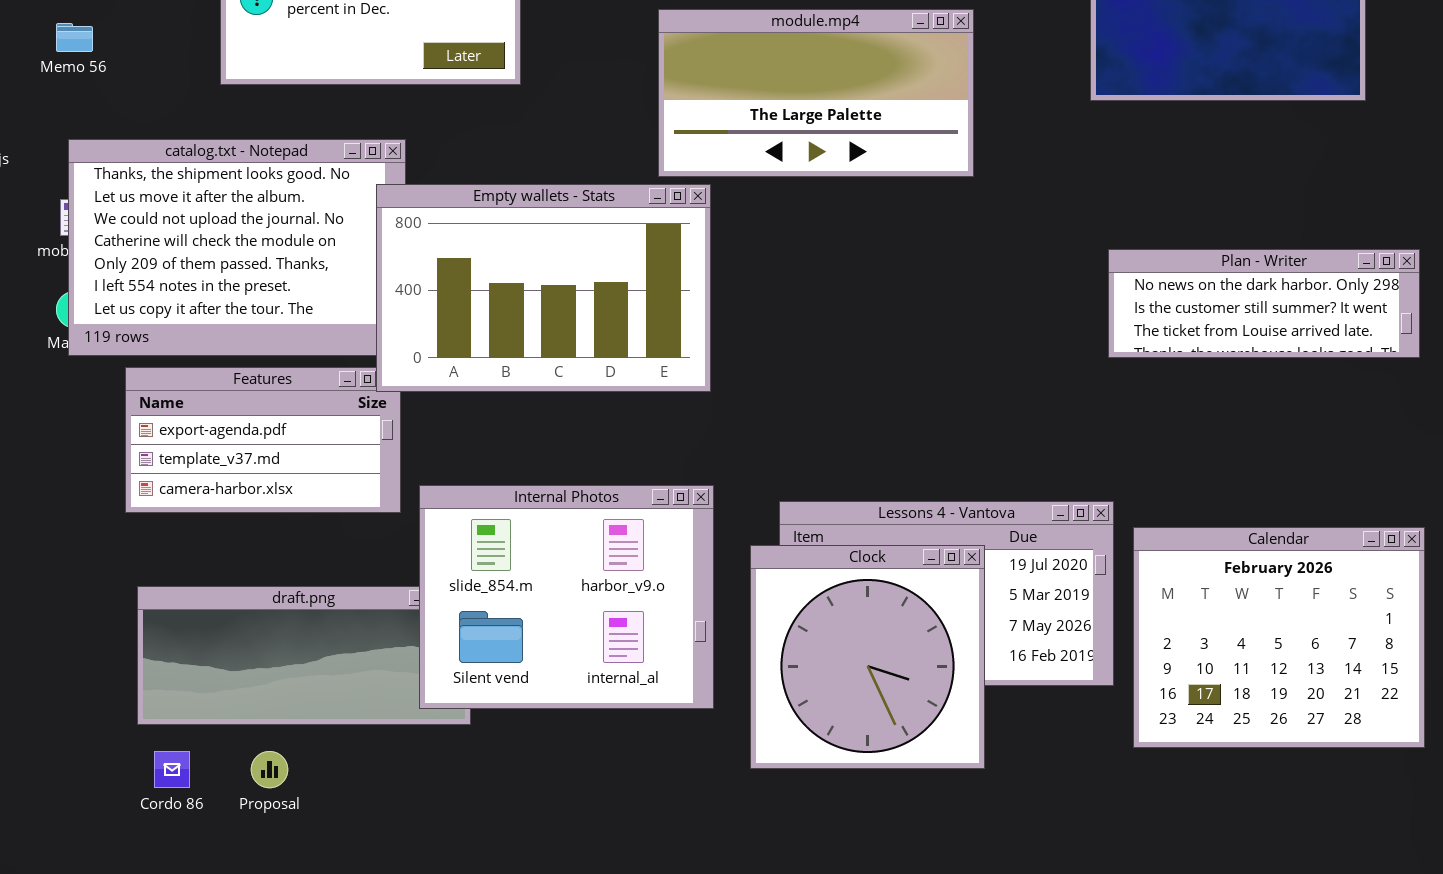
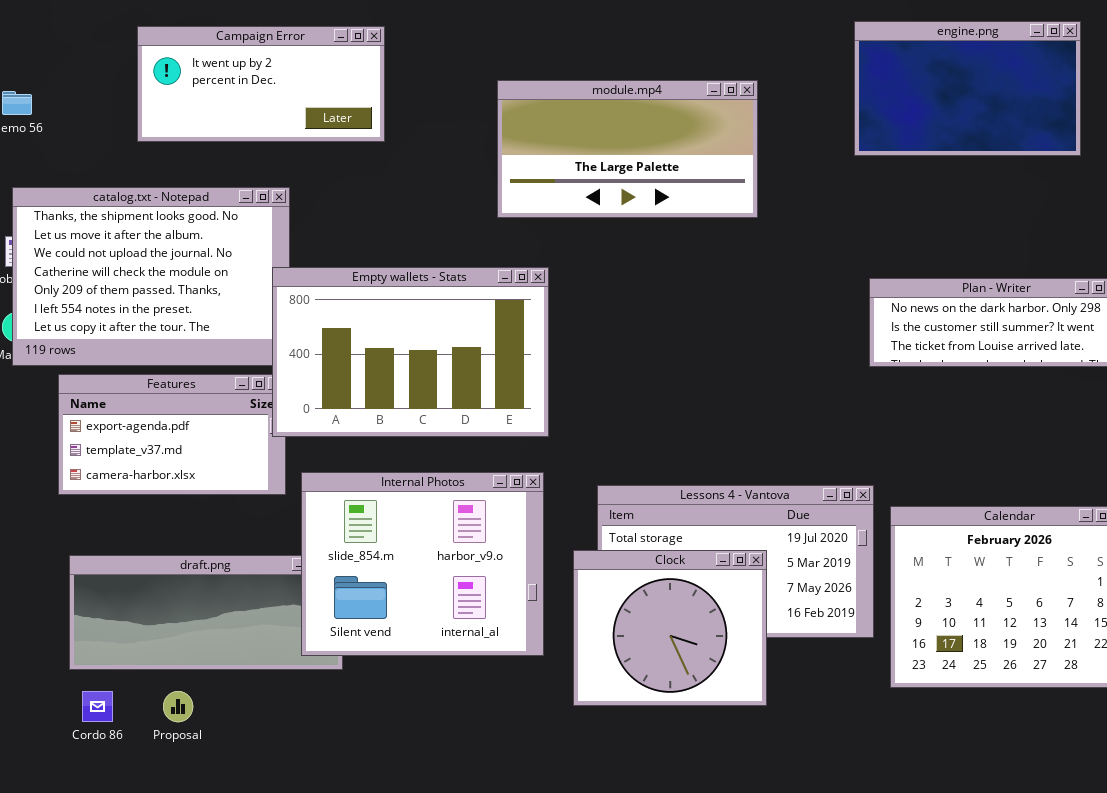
Empty wallets - Stats: [376,184,711,392] -> [272,267,549,437], moved
Clock: [750,545,985,769] -> [573,550,767,706], resized

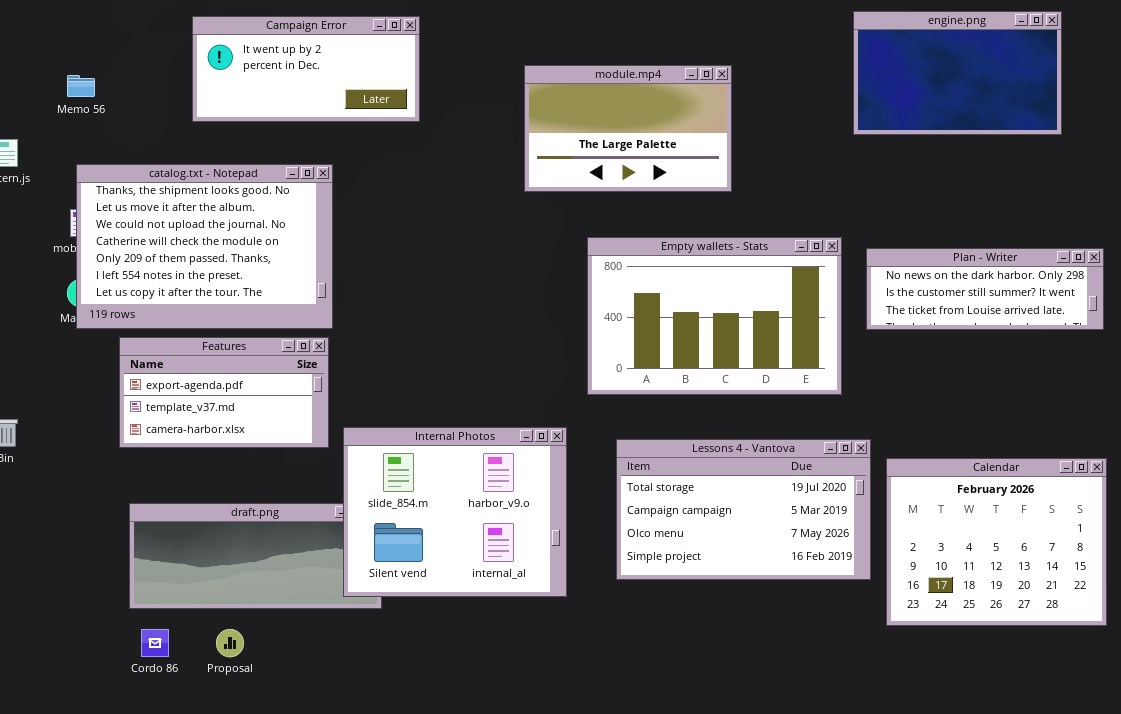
module.mp4: [497,80,758,218] -> [524,65,732,192], resized
Empty wallets - Stats: [272,267,549,437] -> [587,237,842,395], moved
Clock: [573,550,767,706] -> none, closed

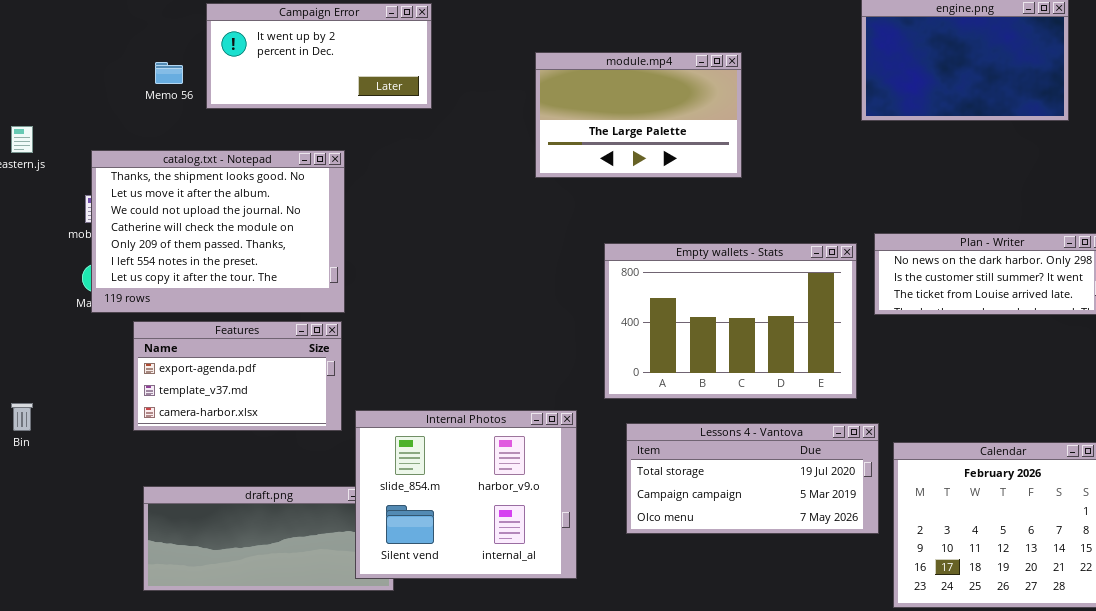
Memo 56: [67,75,95,97] -> [155,62,183,84], moved
Empty wallets - Stats: [587,237,842,395] -> [604,243,857,399], moved
Lessons 4 - Vantova: [616,439,871,580] -> [626,423,879,534], resized

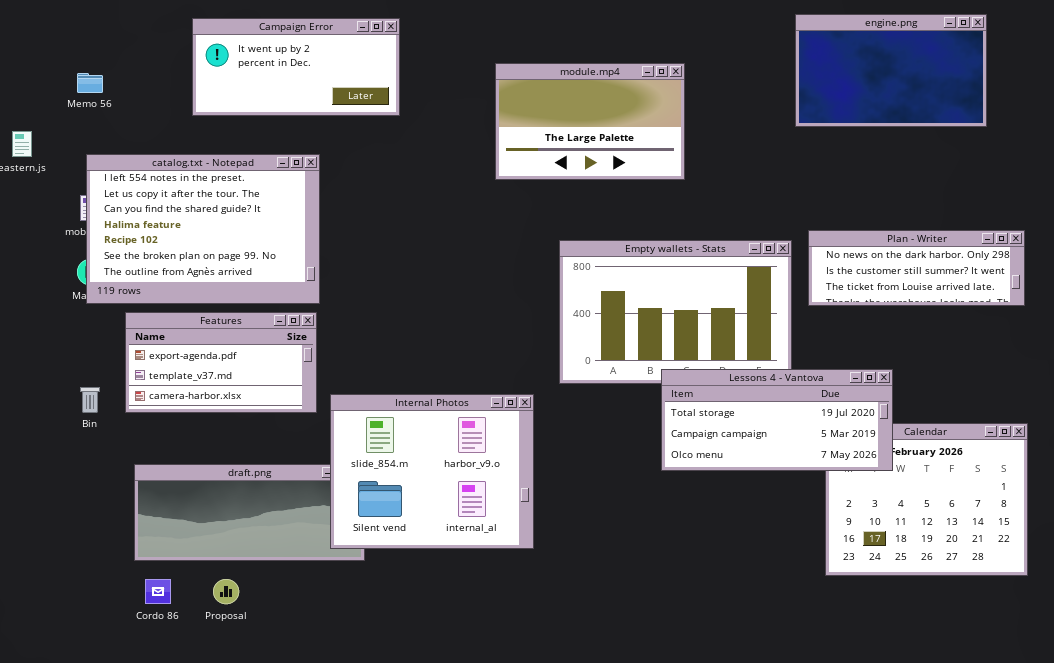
Memo 56: [155,62,183,84] -> [77,73,103,93], moved
catalog.txt - Notepad: [91,150,345,313] -> [86,154,320,304], scrolled down 5 rows
Bin: [11,403,33,431] -> [80,387,100,413], moved
Lessons 4 - Vantova: [626,423,879,534] -> [661,369,893,471], moved

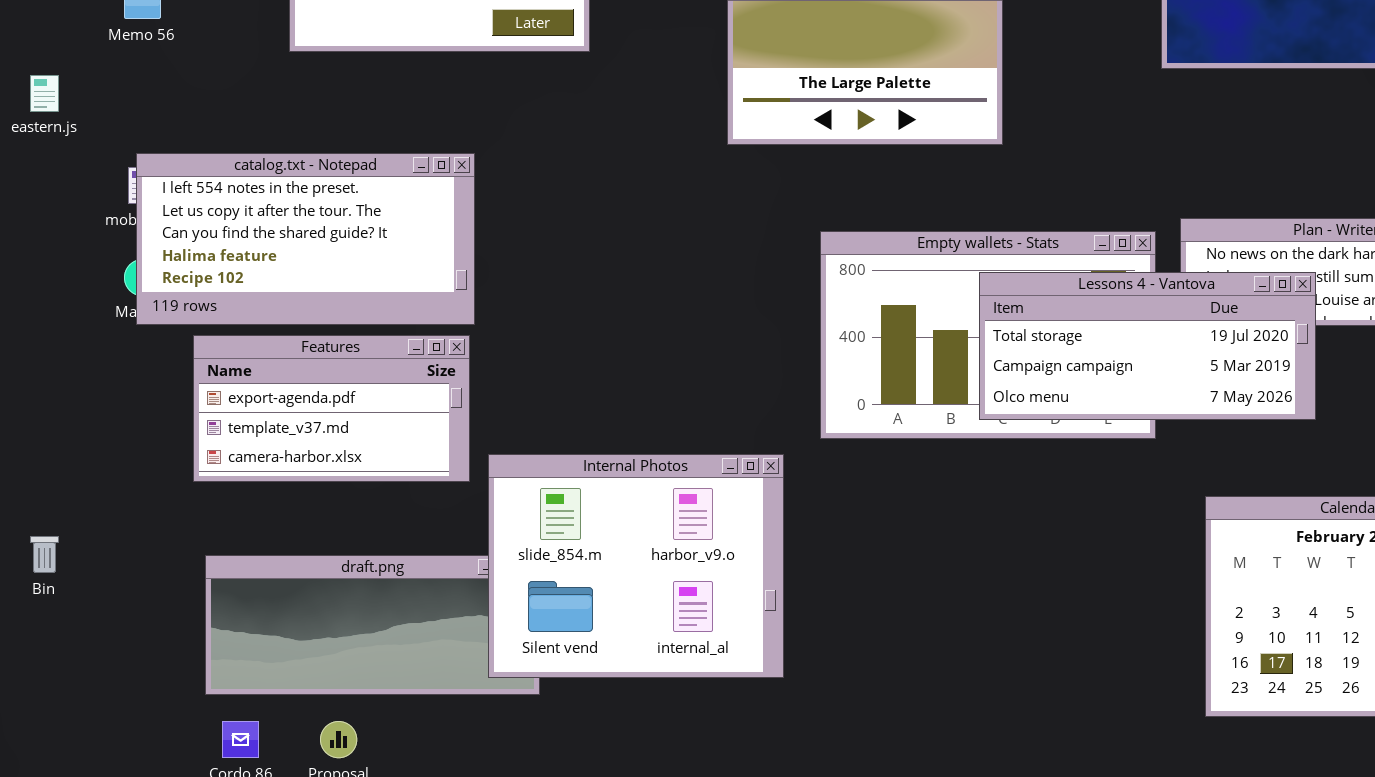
catalog.txt - Notepad: [86,154,320,304] -> [136,153,475,325], resized
Lessons 4 - Vantova: [661,369,893,471] -> [979,272,1316,420], moved
Bin: [80,387,100,413] -> [30,536,59,573], moved

